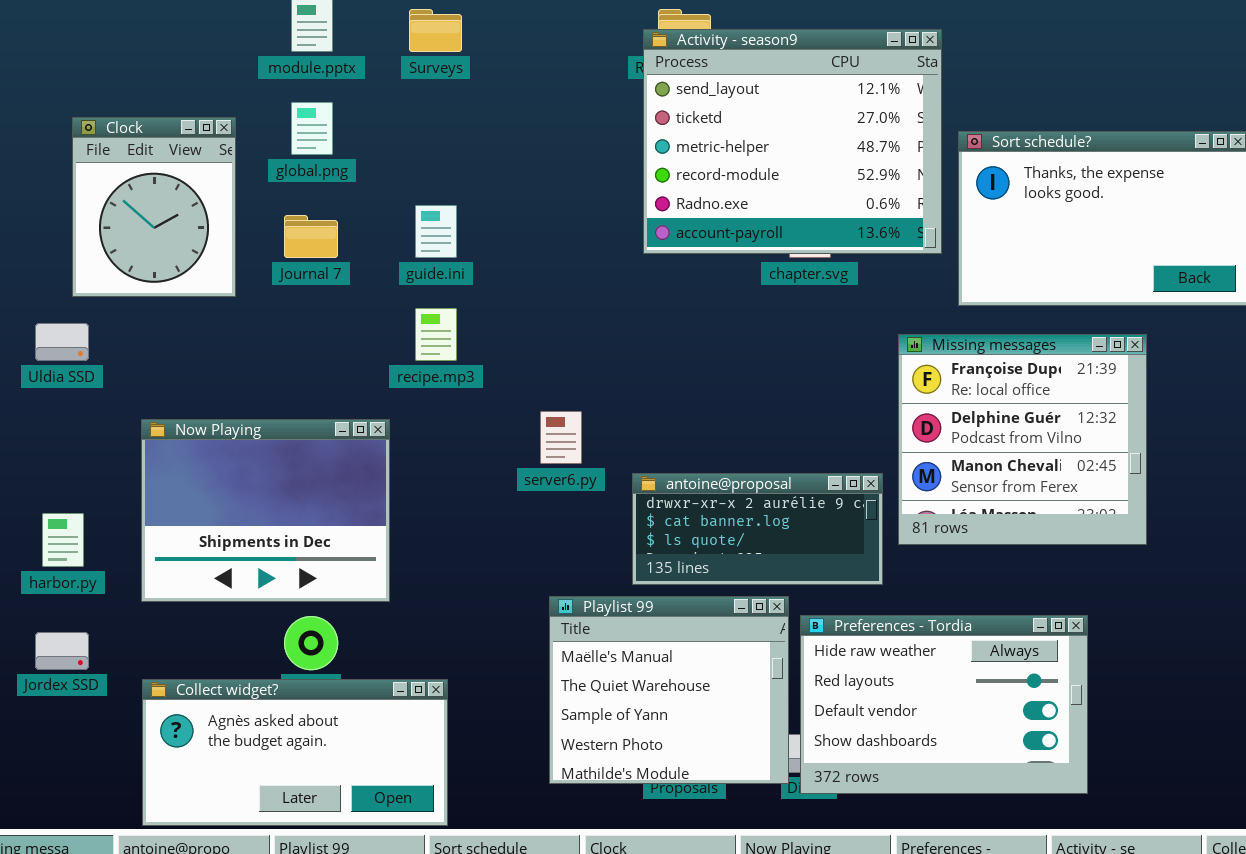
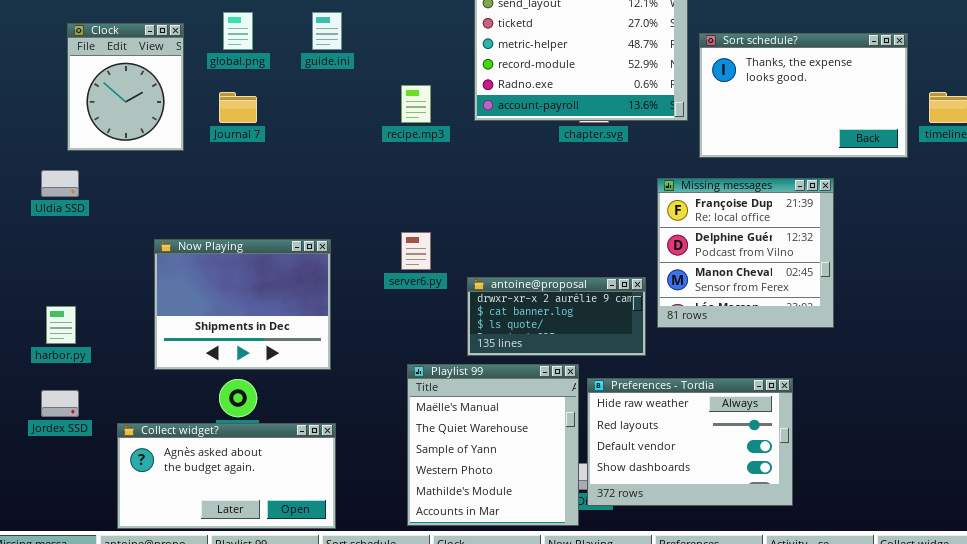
guide.ini: [415,205,457,258] -> [312,12,342,50], moved
recipe.mp3: [415,308,457,361] -> [401,85,431,123], moved
Now Playing: [141,419,390,602] -> [154,239,331,370], moved
Playlist 99: [549,596,789,784] -> [407,364,579,526], resized

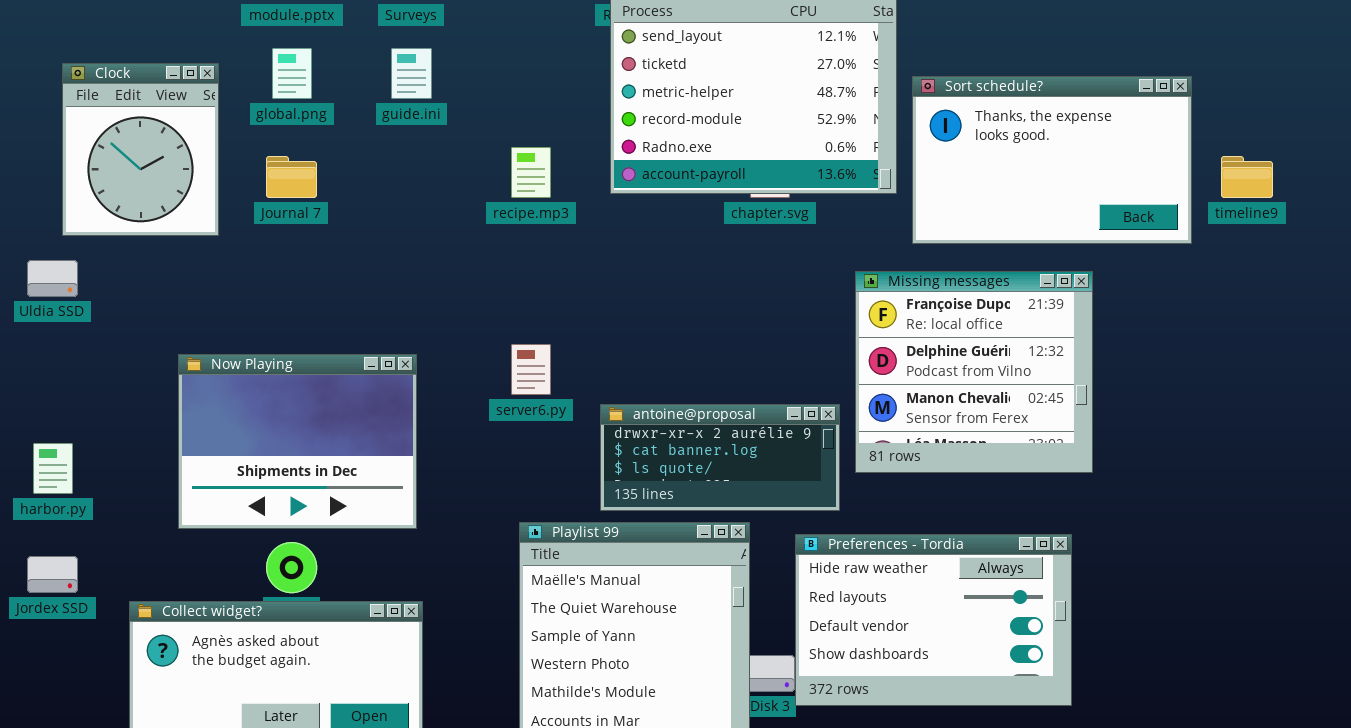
Preferences - Tordia: [587,378,793,506] -> [795,534,1072,706], moved

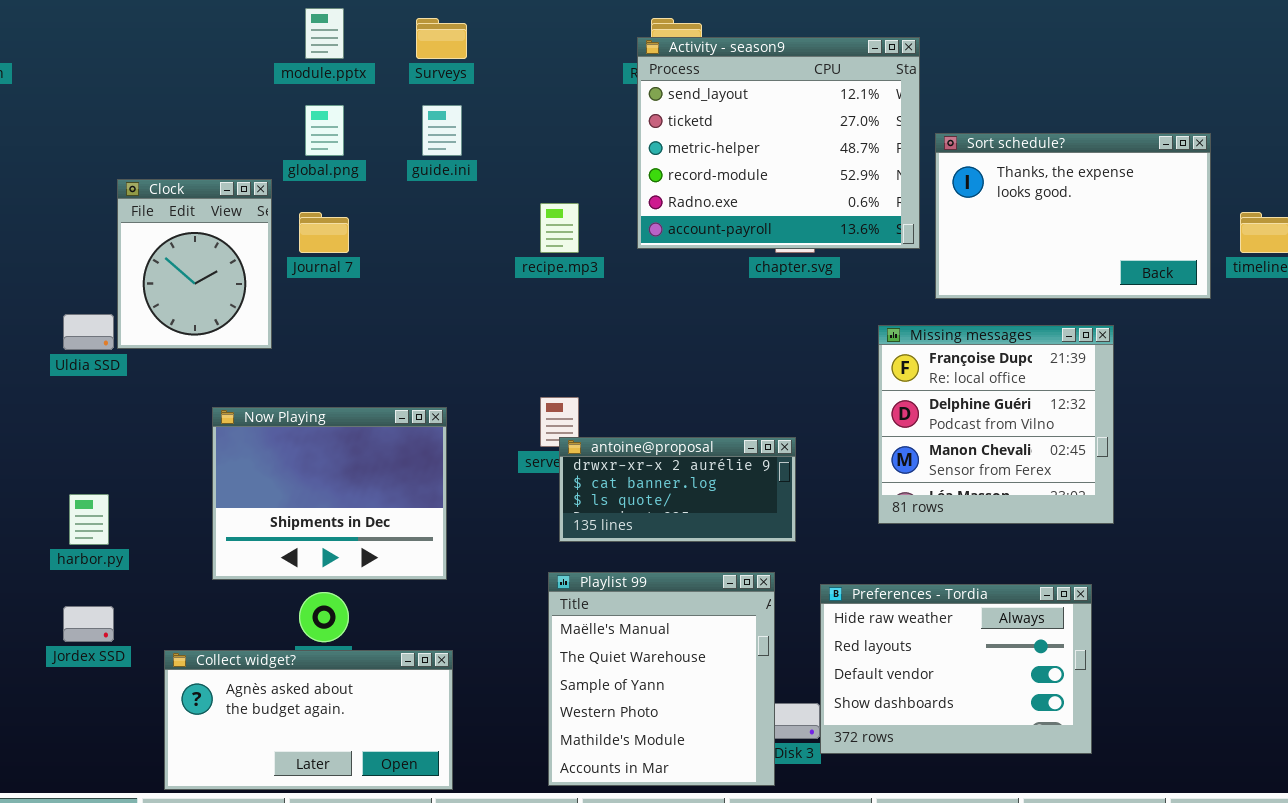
Clock: [62,63,219,236] -> [117,179,272,349], moved
antoine@proposal: [600,404,840,511] -> [559,437,796,542], moved

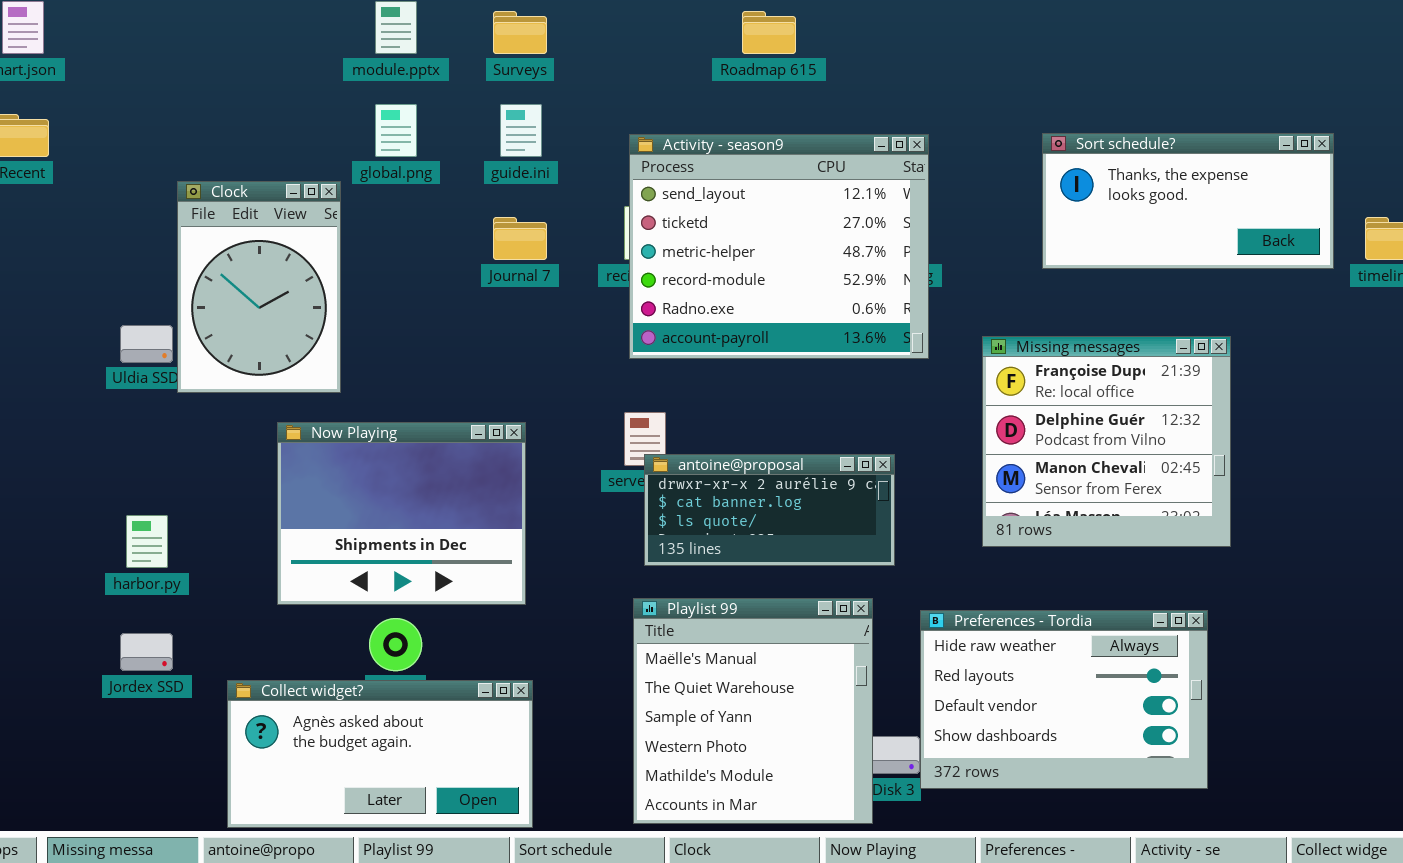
Activity - season9: [637,37,920,249] -> [629,134,929,359], moved
Sort schedule?: [935,133,1211,299] -> [1042,133,1334,269], resized
Clock: [117,179,272,349] -> [177,181,341,393], resized
Journal 7: [299,212,349,253] -> [493,217,547,260], moved

